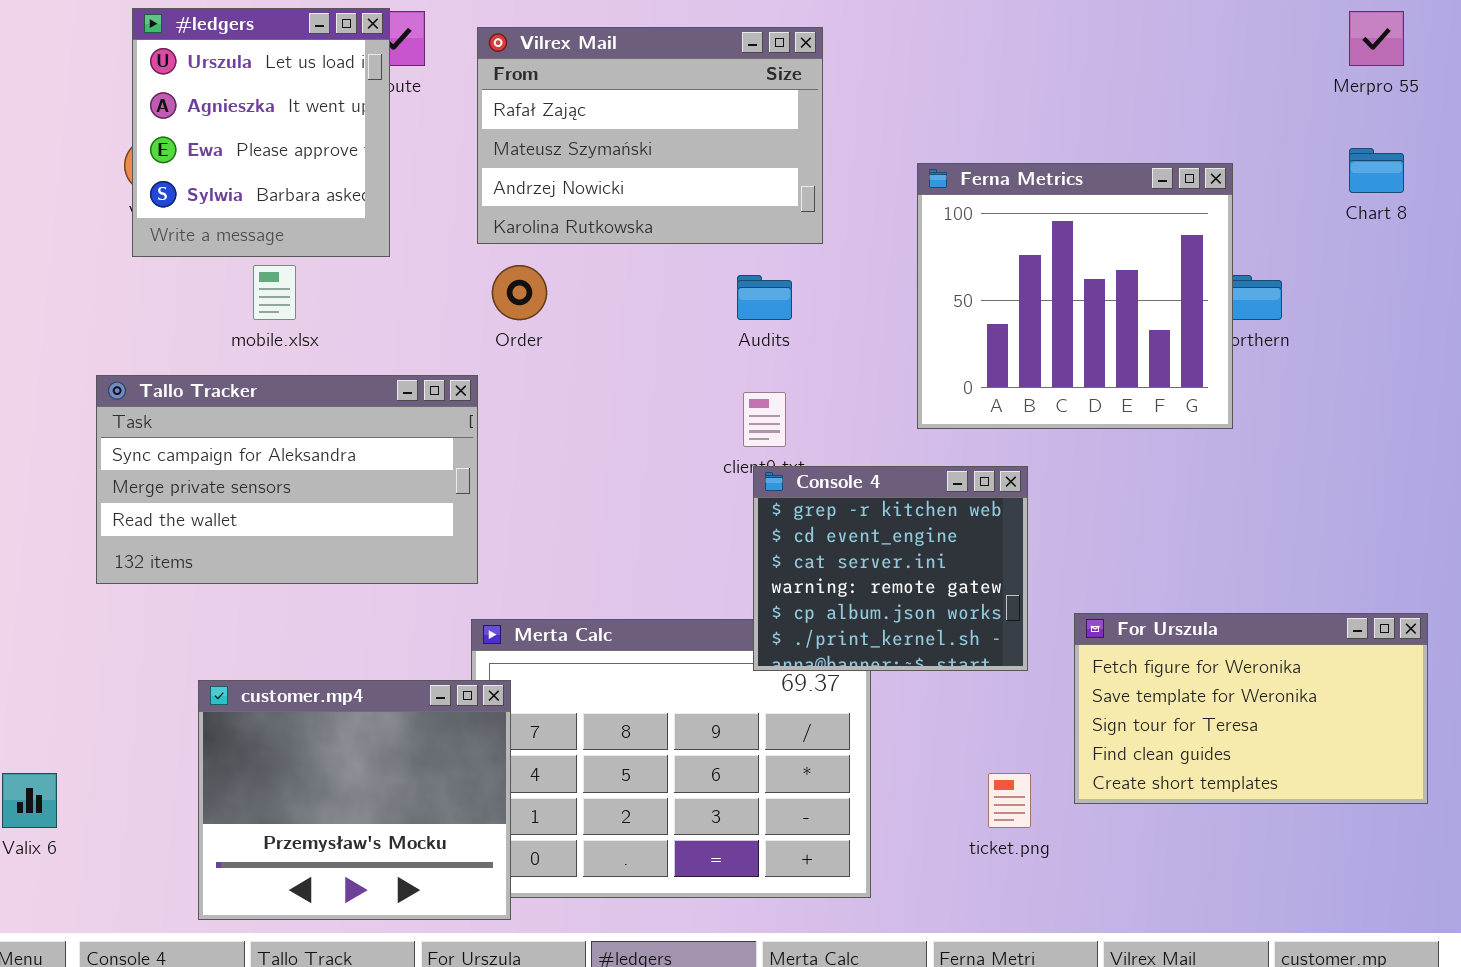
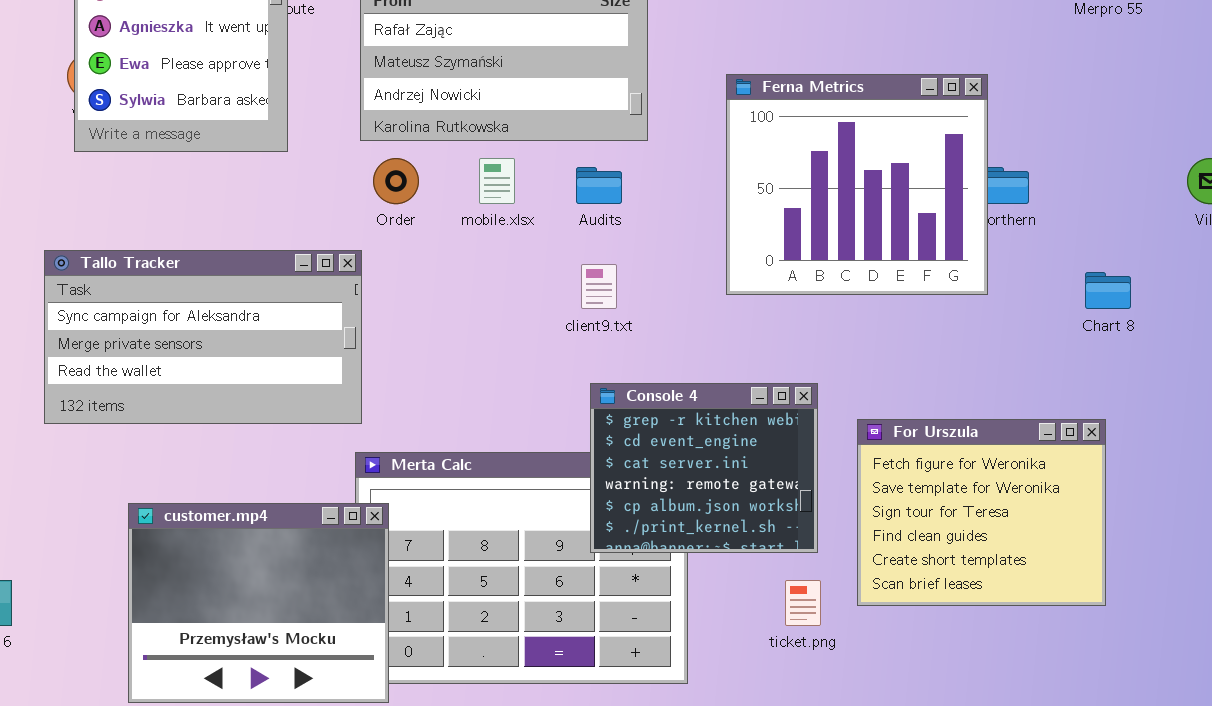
Chart 8: [1349,148,1404,193] -> [1085,272,1131,309], moved
mobile.xlsx: [253,265,296,320] -> [479,158,515,204], moved
Console 4: [753,466,1028,671] -> [590,383,818,553], moved
For Urszula: [1074,613,1428,804] -> [857,419,1106,606], resized

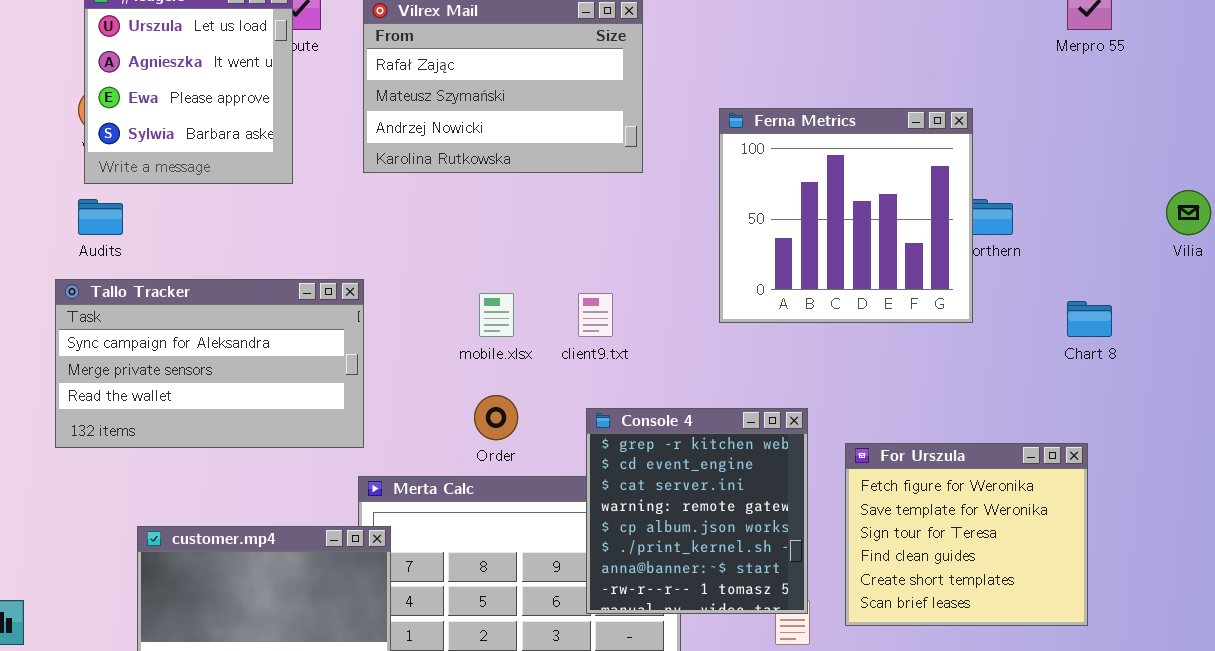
Order: [373,158,419,204] -> [474,395,518,440], moved
mobile.xlsx: [479,158,515,204] -> [479,293,514,337], moved
Audits: [576,167,622,204] -> [78,199,123,235], moved
Console 4: [590,383,818,553] -> [586,408,808,614], resized

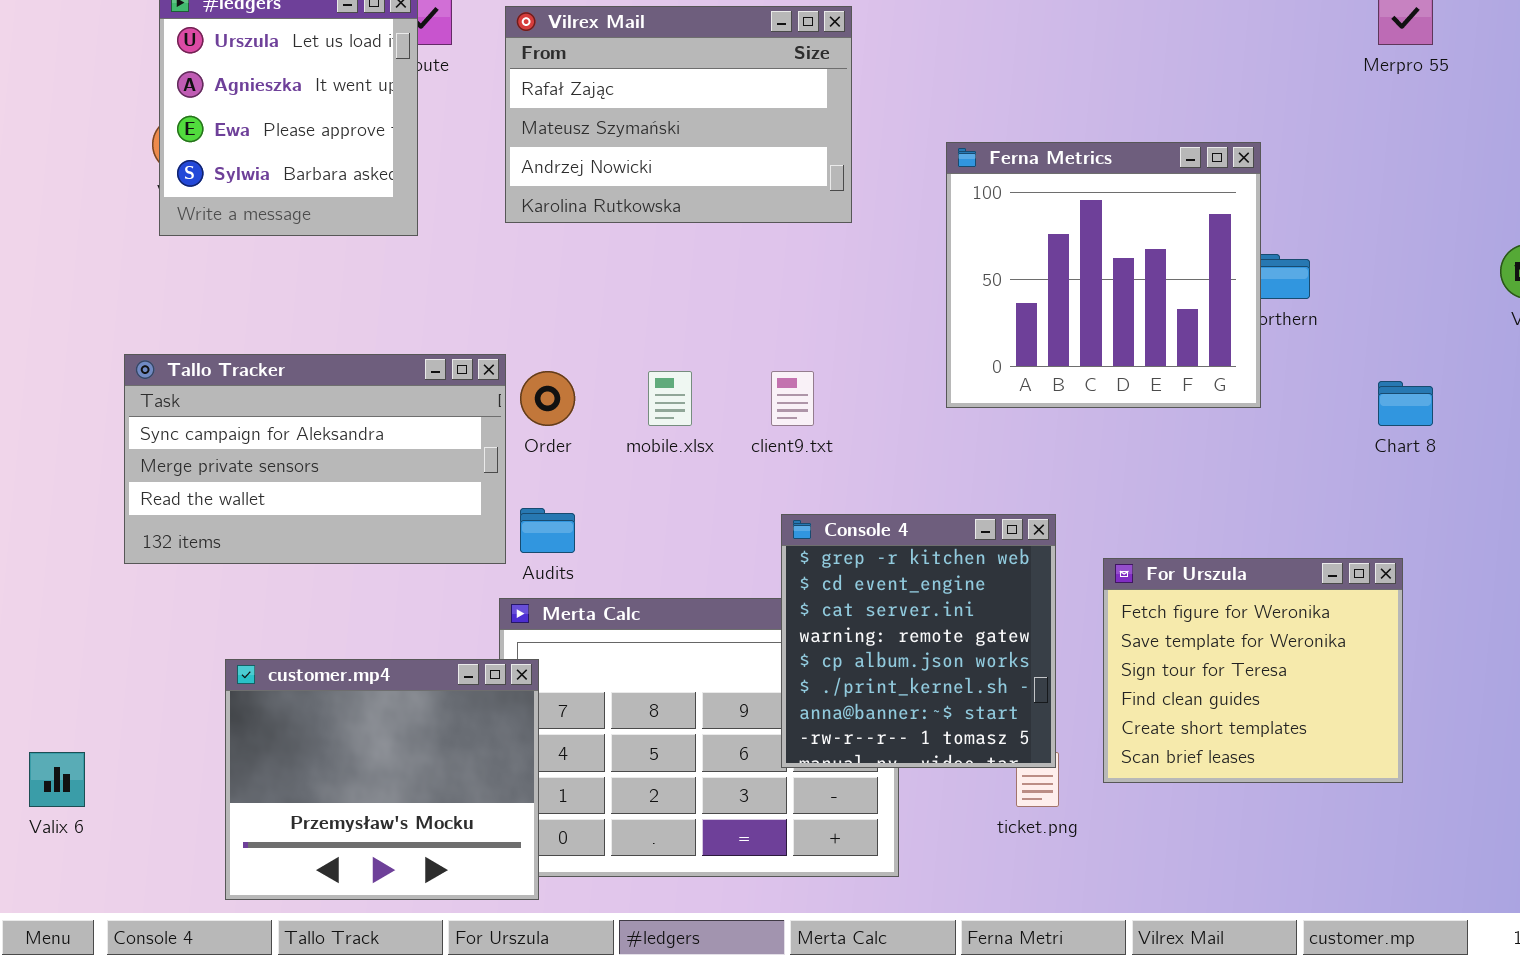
Audits: [78,199,123,235] -> [520,508,575,553], moved
Order: [474,395,518,440] -> [520,371,575,426], moved

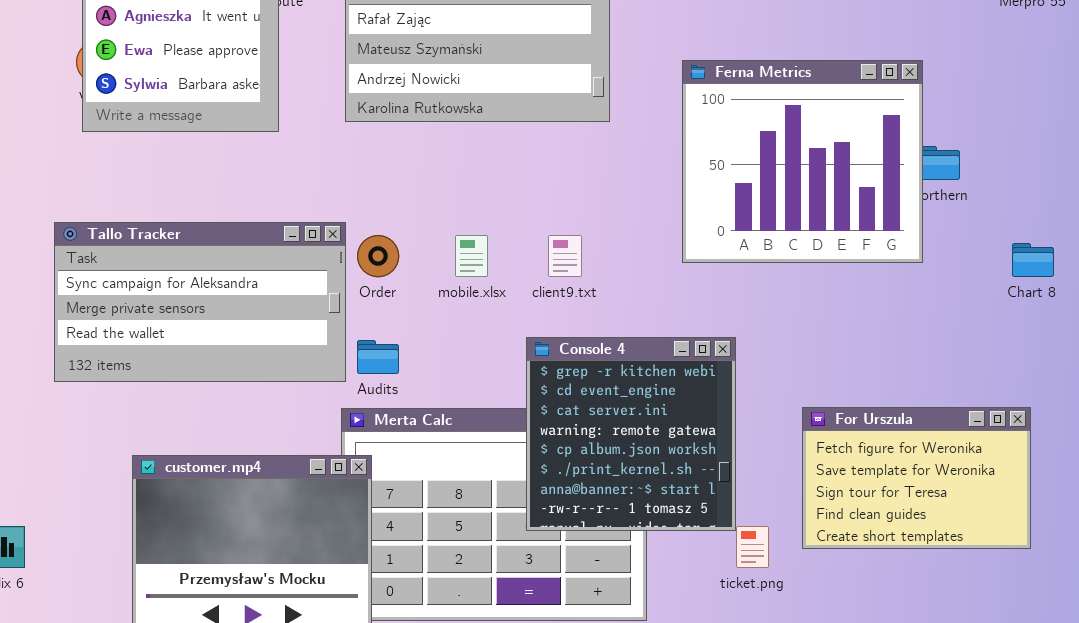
Console 4: [781,514,1056,768] -> [526,337,736,531], moved
For Urszula: [1103,558,1403,783] -> [802,407,1031,549], resized

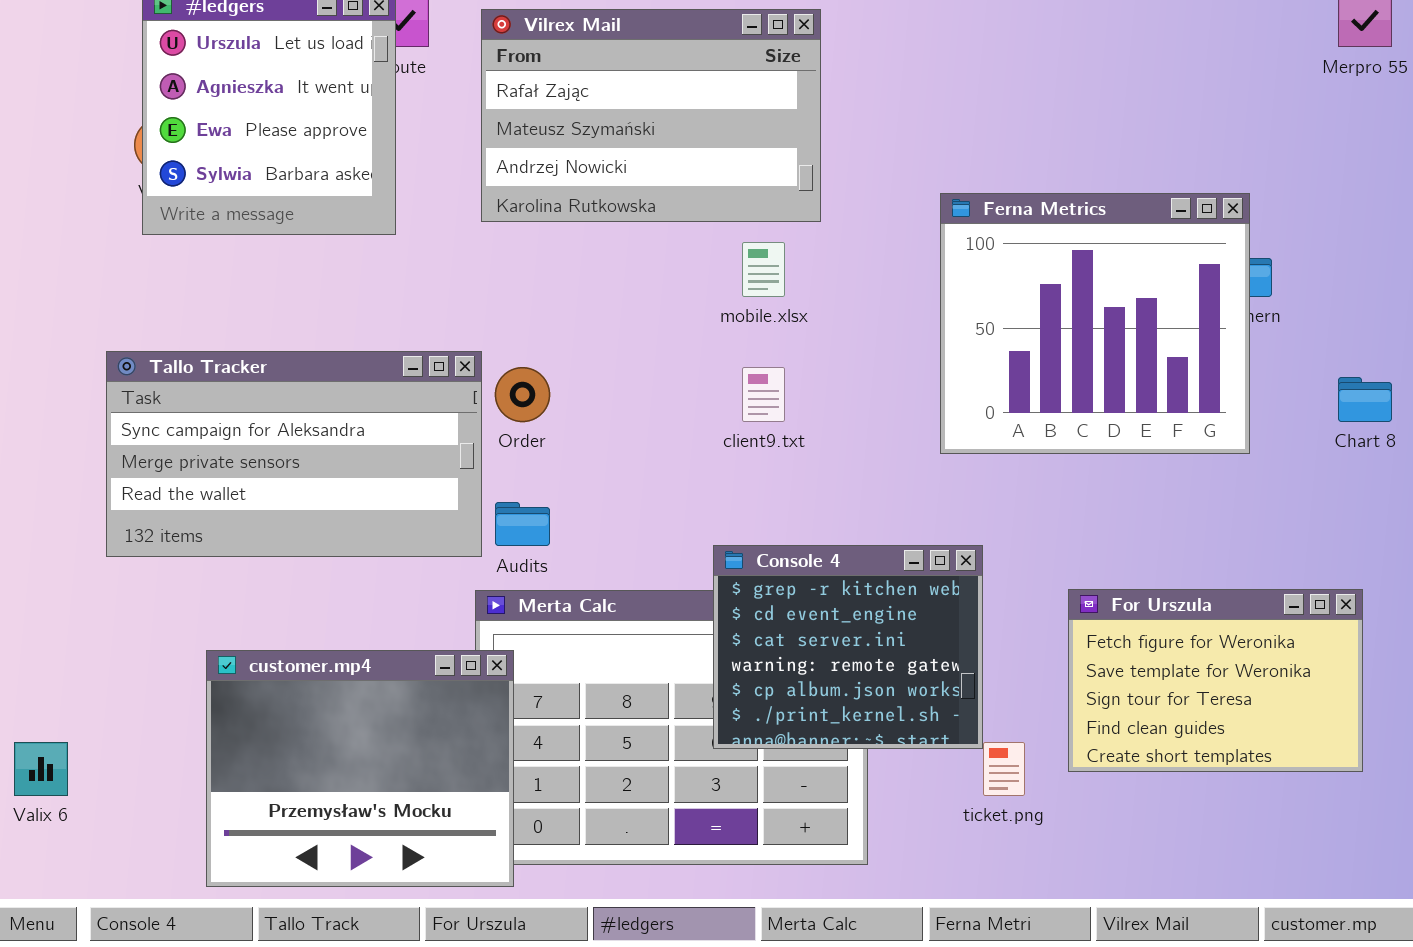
Ferna Metrics: [682,60,923,263] -> [940,193,1250,454], moved
mobile.xlsx: [455,235,488,277] -> [742,242,785,297], moved
Console 4: [526,337,736,531] -> [713,545,983,749], resized

